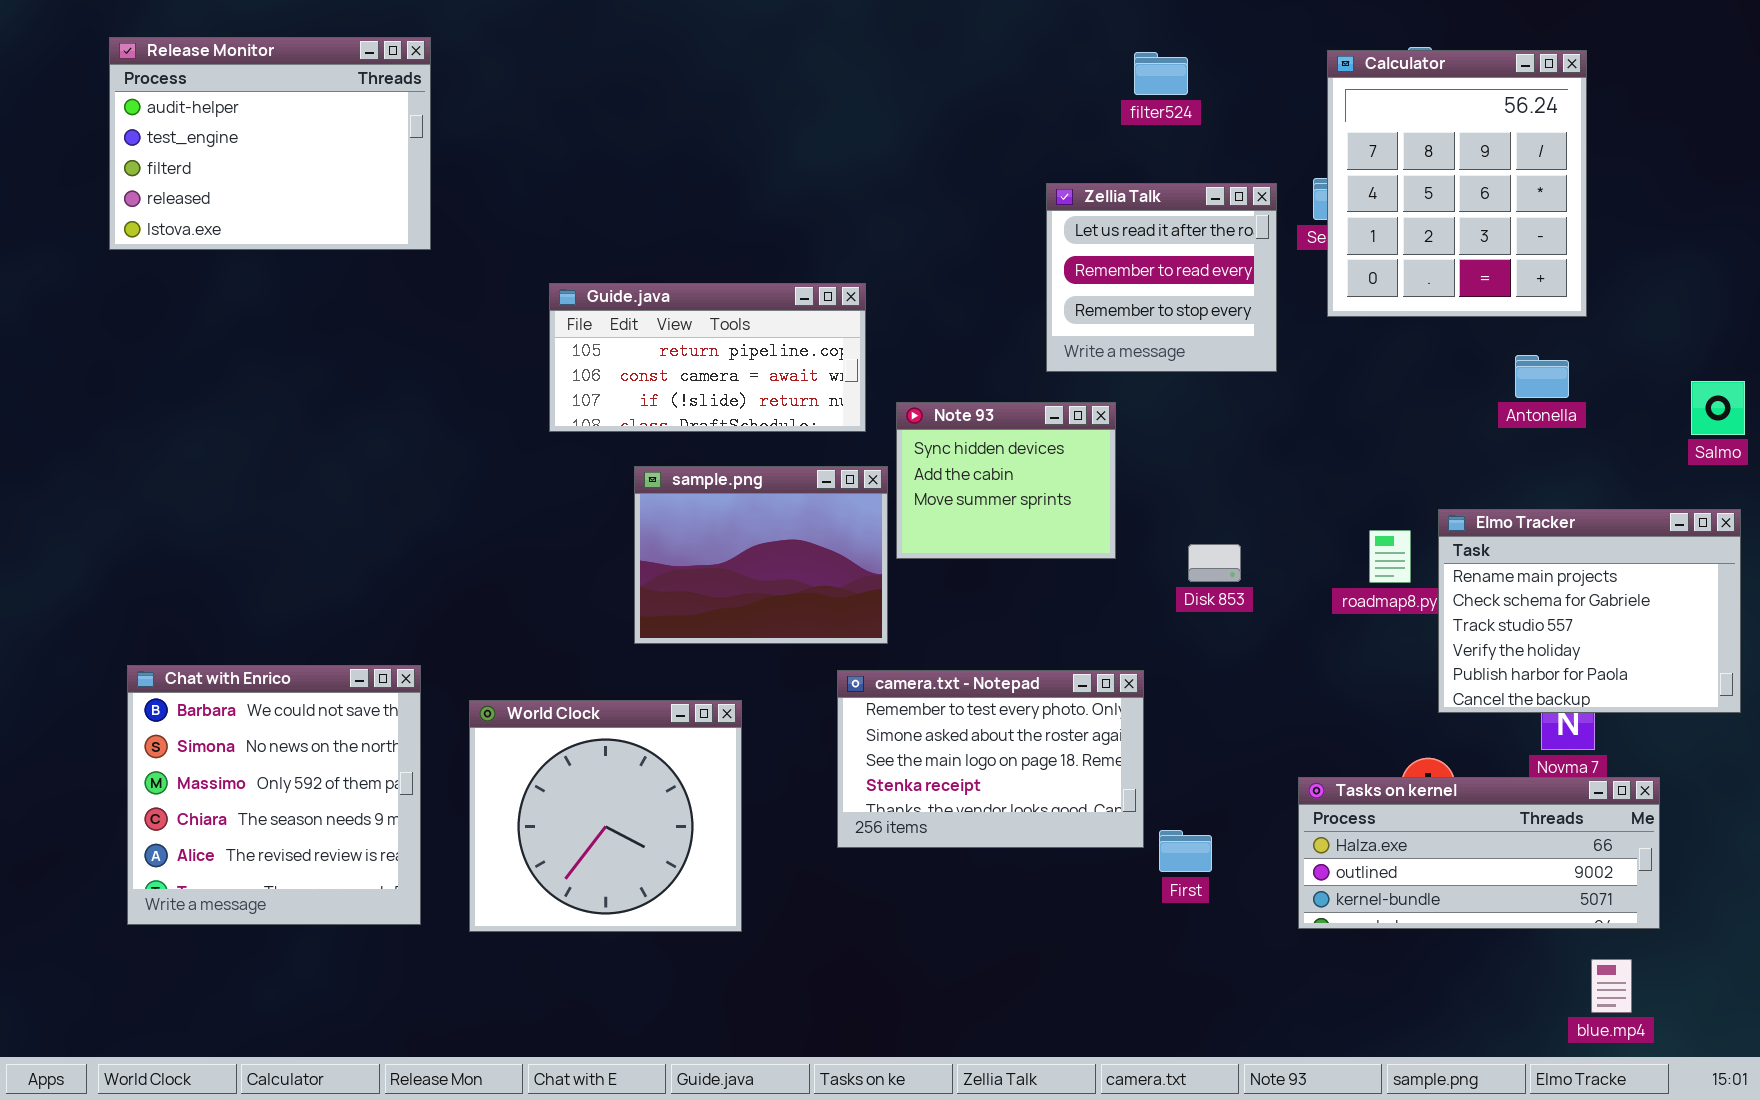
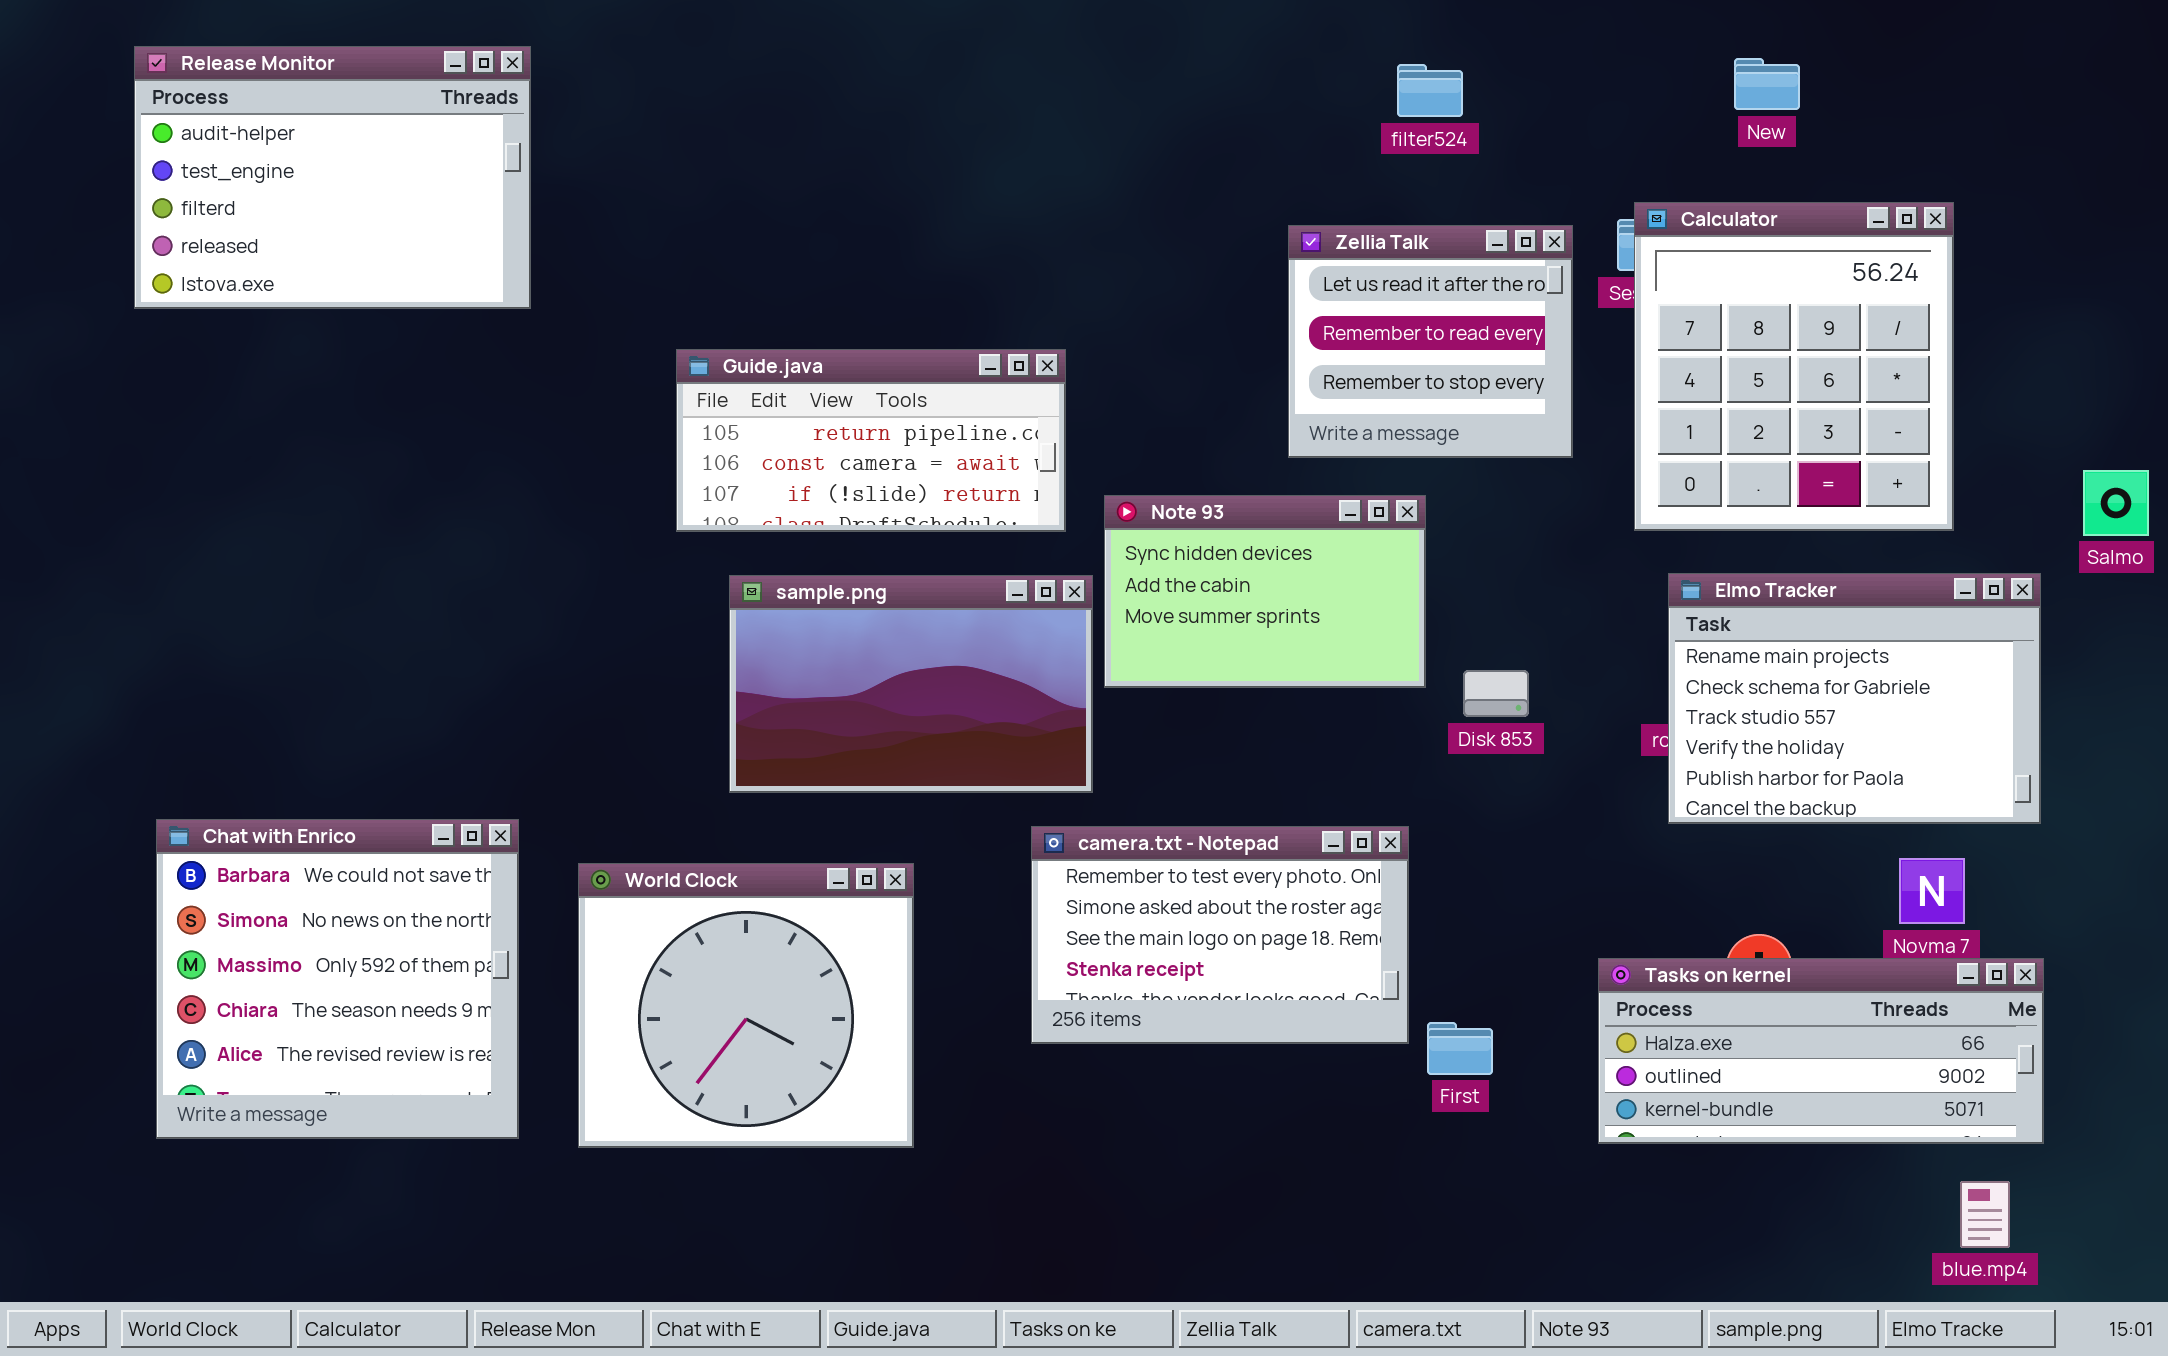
Calculator: [1327,50,1587,317] -> [1634,202,1954,531], moved
Note 93: [896,402,1116,559] -> [1104,495,1426,688], resized
sample.png: [634,466,888,644] -> [729,575,1093,793], resized
Elmo Tracker: [1438,509,1741,713] -> [1668,573,2041,824], moved

